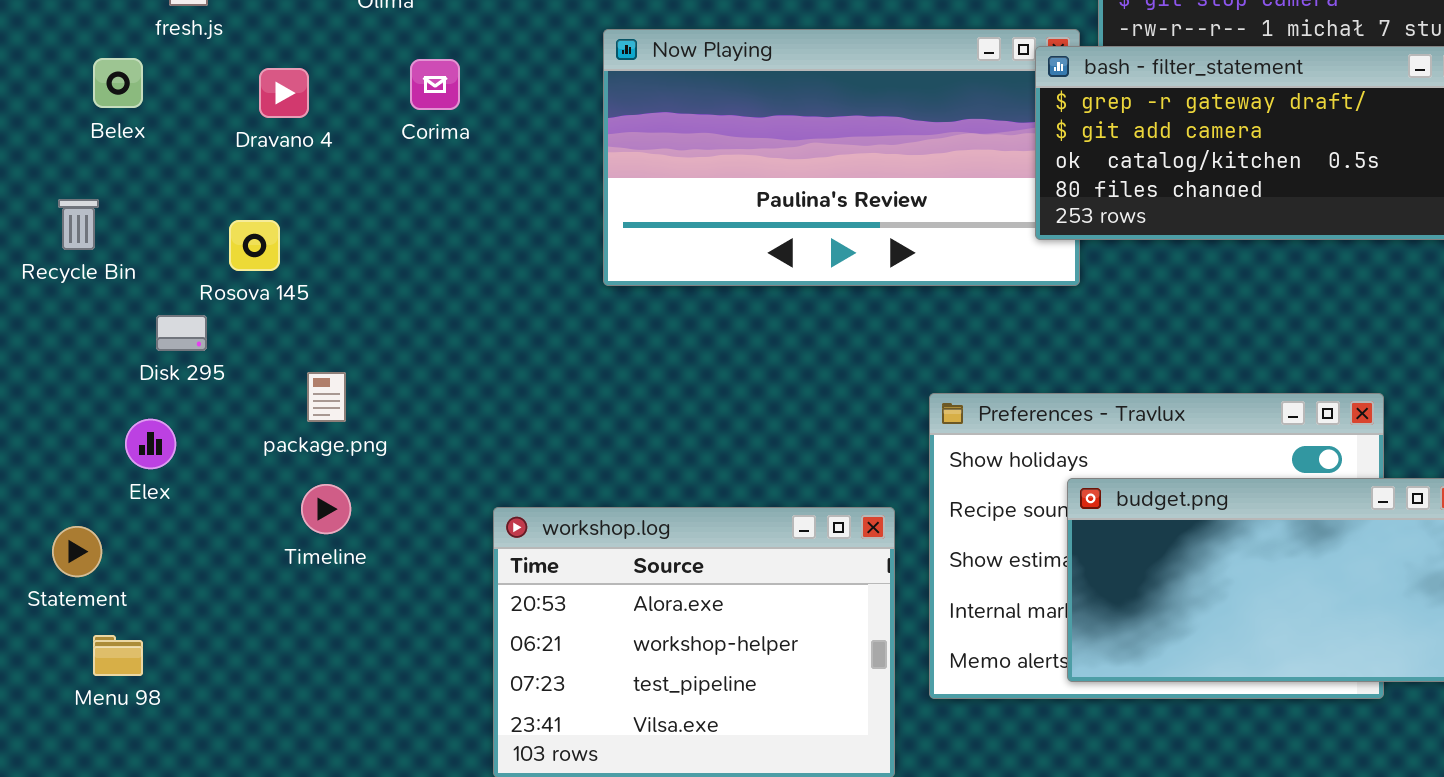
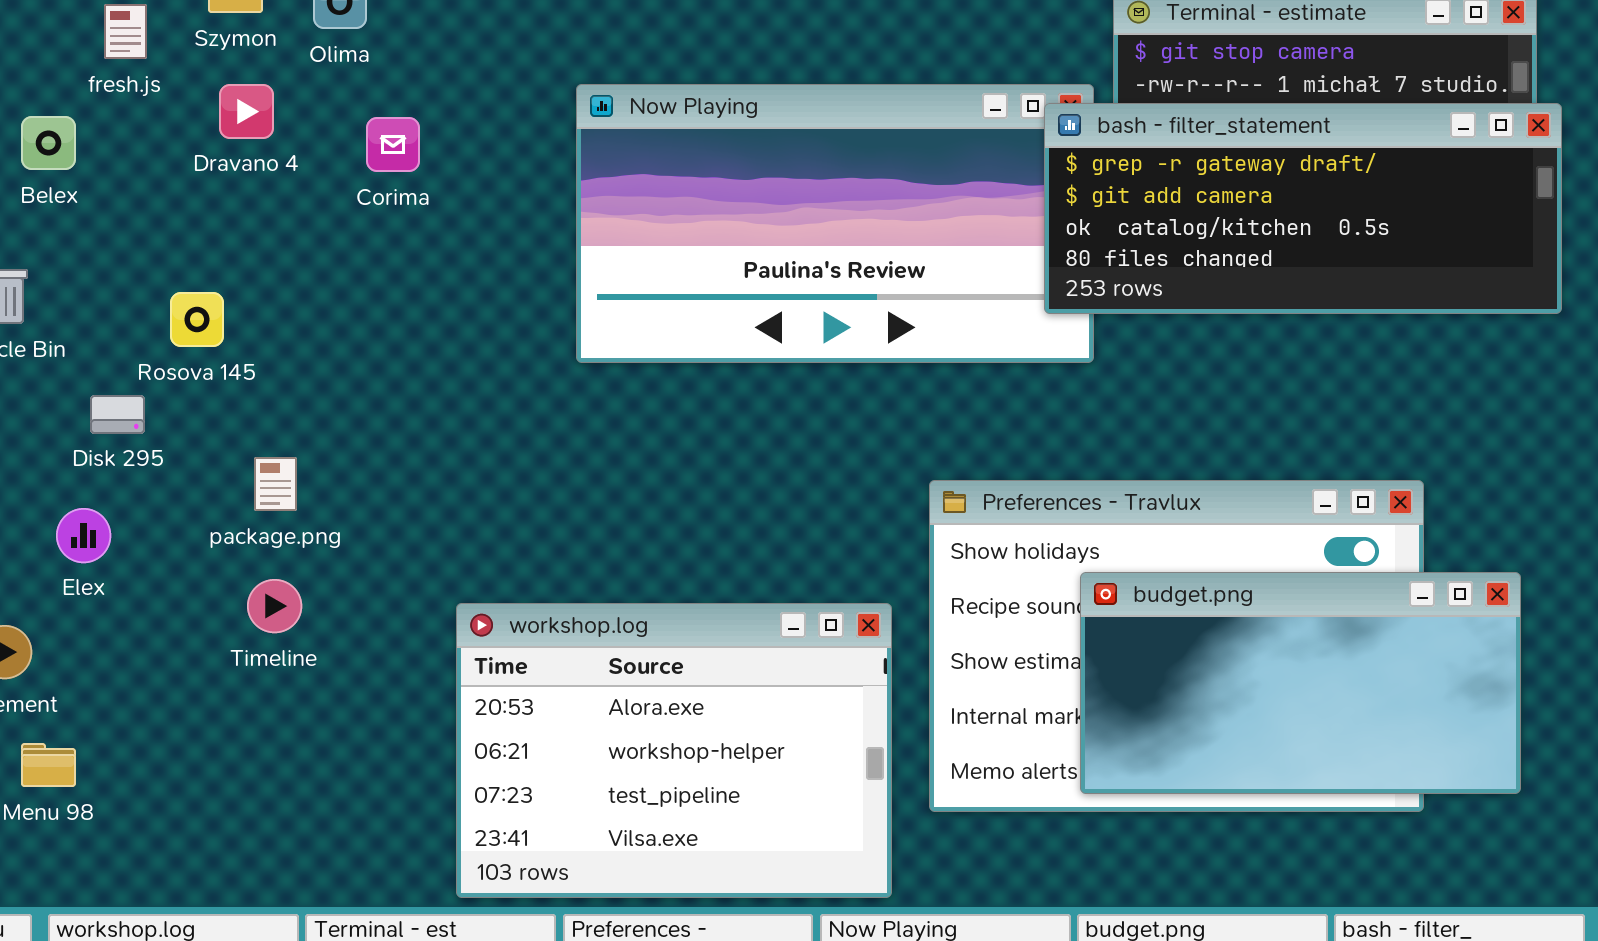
Dravano 4: [259,68,309,118] -> [219,84,274,139], moved

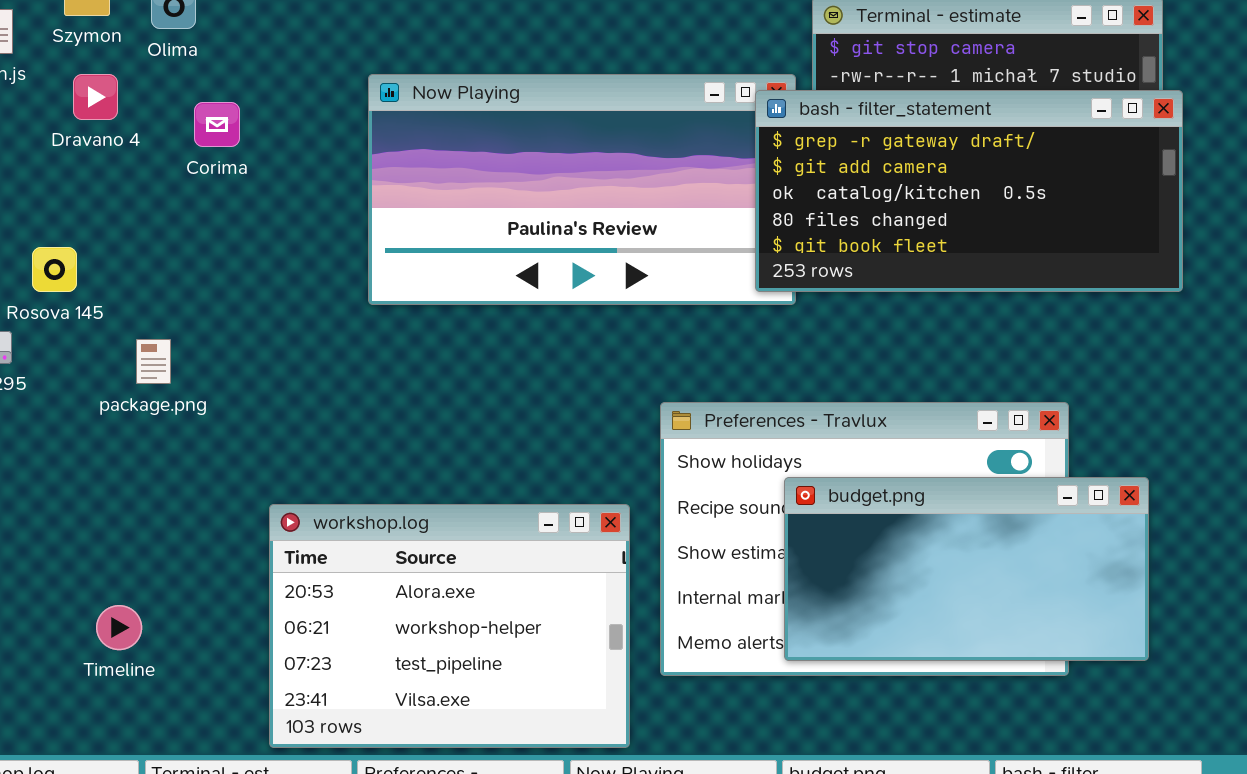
bash - filter_statement: [1044,103,1562,314] -> [755,90,1183,292], resized
package.png: [254,457,297,511] -> [136,339,171,384], moved
Timeline: [247,579,302,633] -> [96,605,142,650], moved

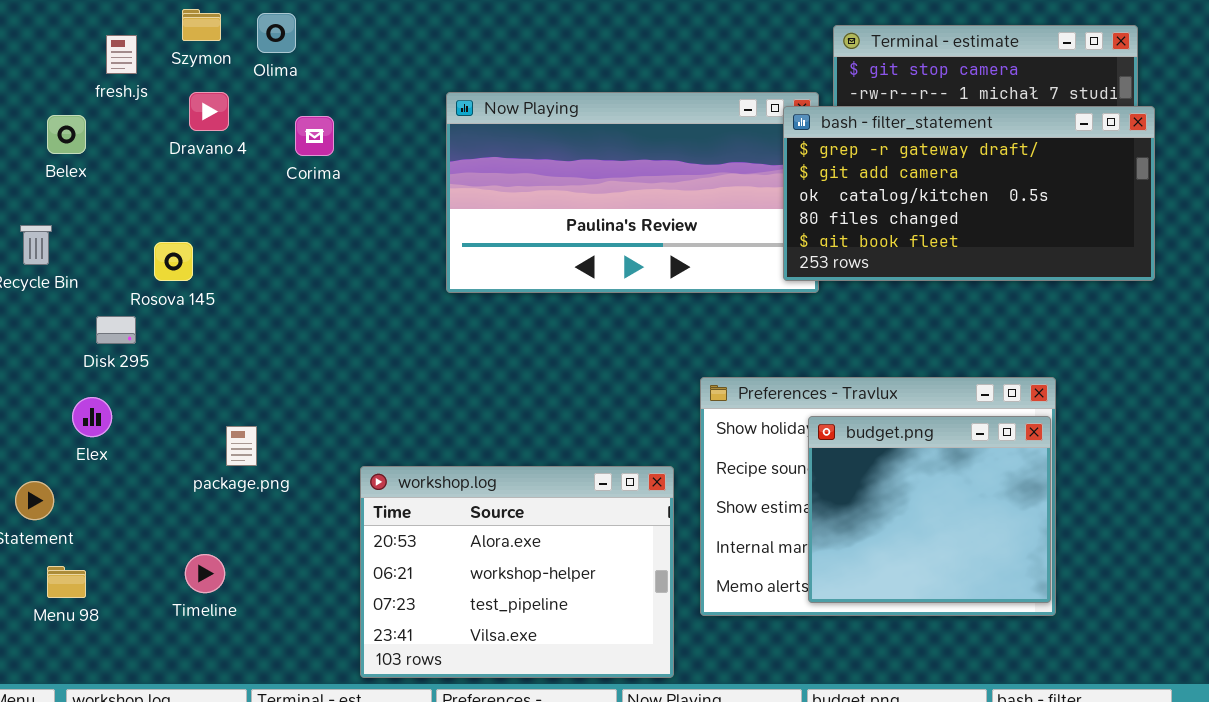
package.png: [136,339,171,384] -> [226,426,257,466], moved
budget.png: [784,477,1149,661] -> [808,416,1051,603], resized
Timeline: [96,605,142,650] -> [185,554,225,593], moved

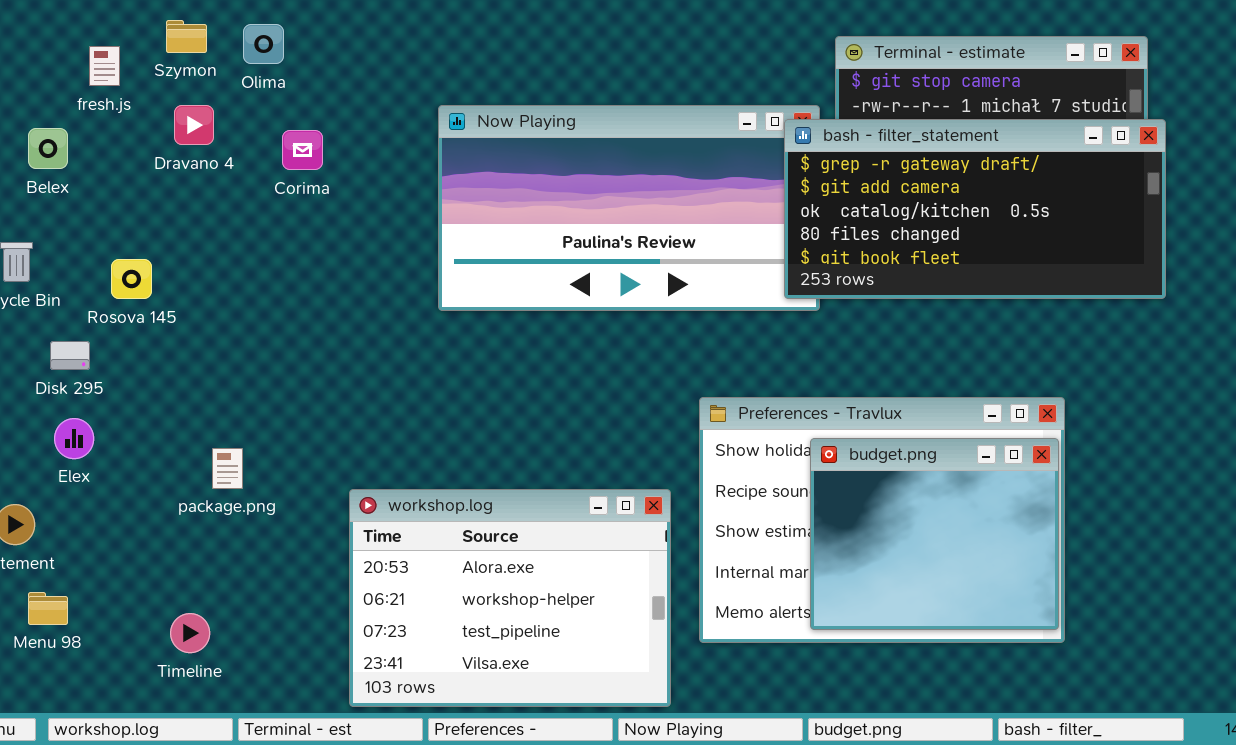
Rosova 145: [154,242,193,281] -> [111,259,152,299], moved
Disk 295: [96,316,136,344] -> [50,341,90,370], moved
Timeline: [185,554,225,593] -> [170,613,210,653], moved

